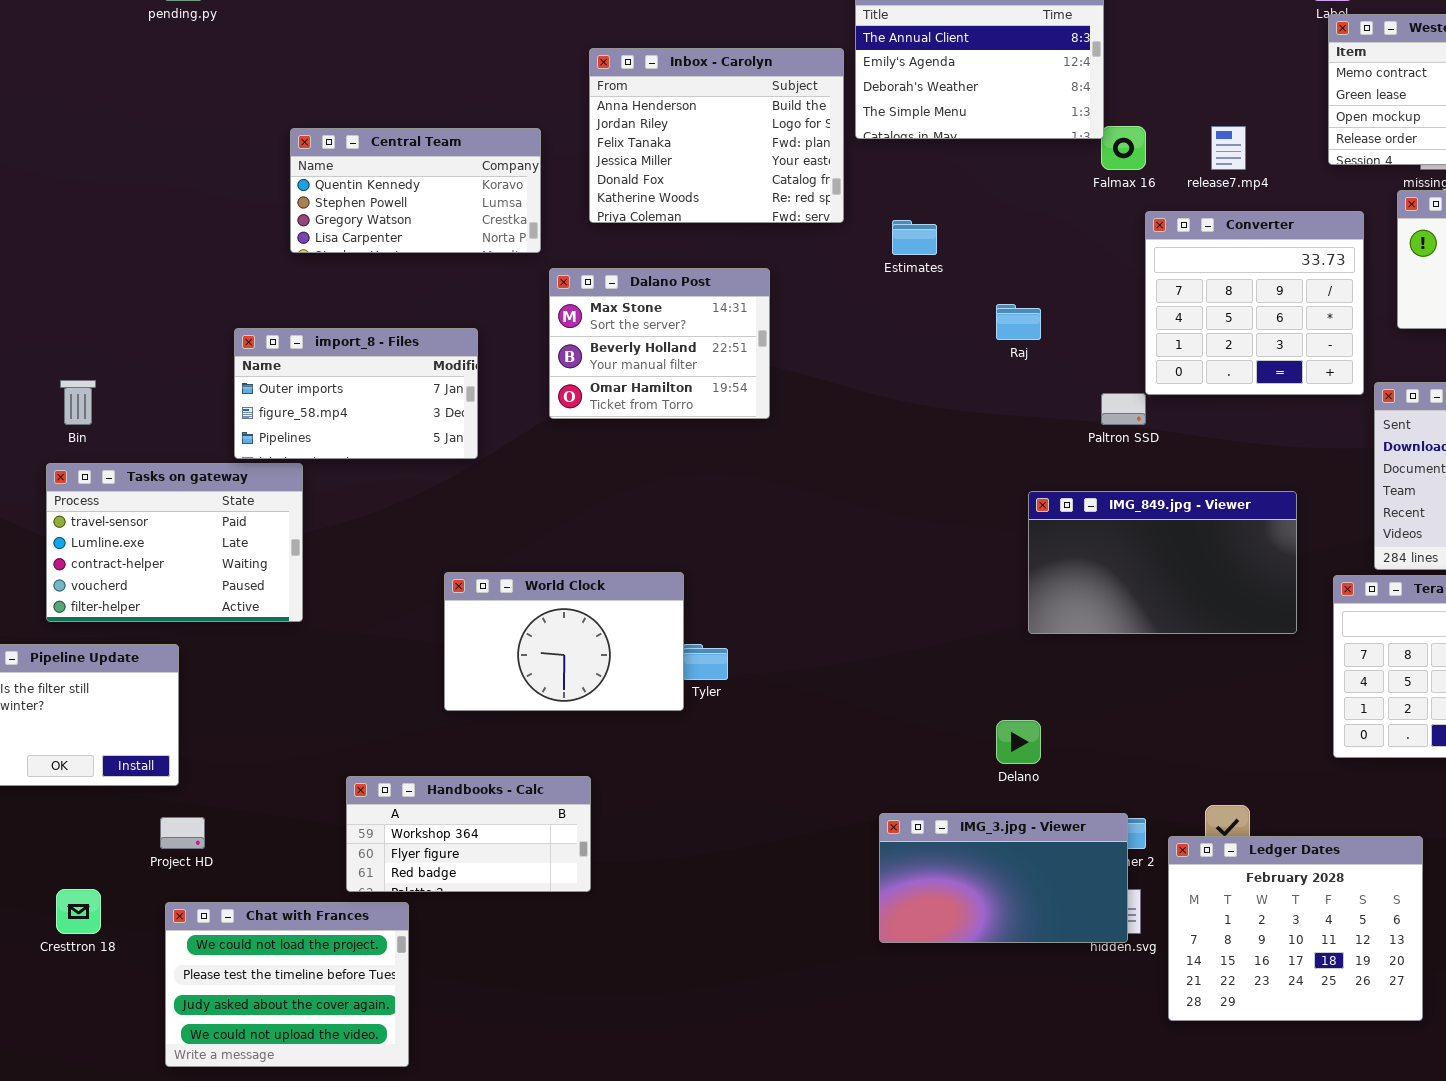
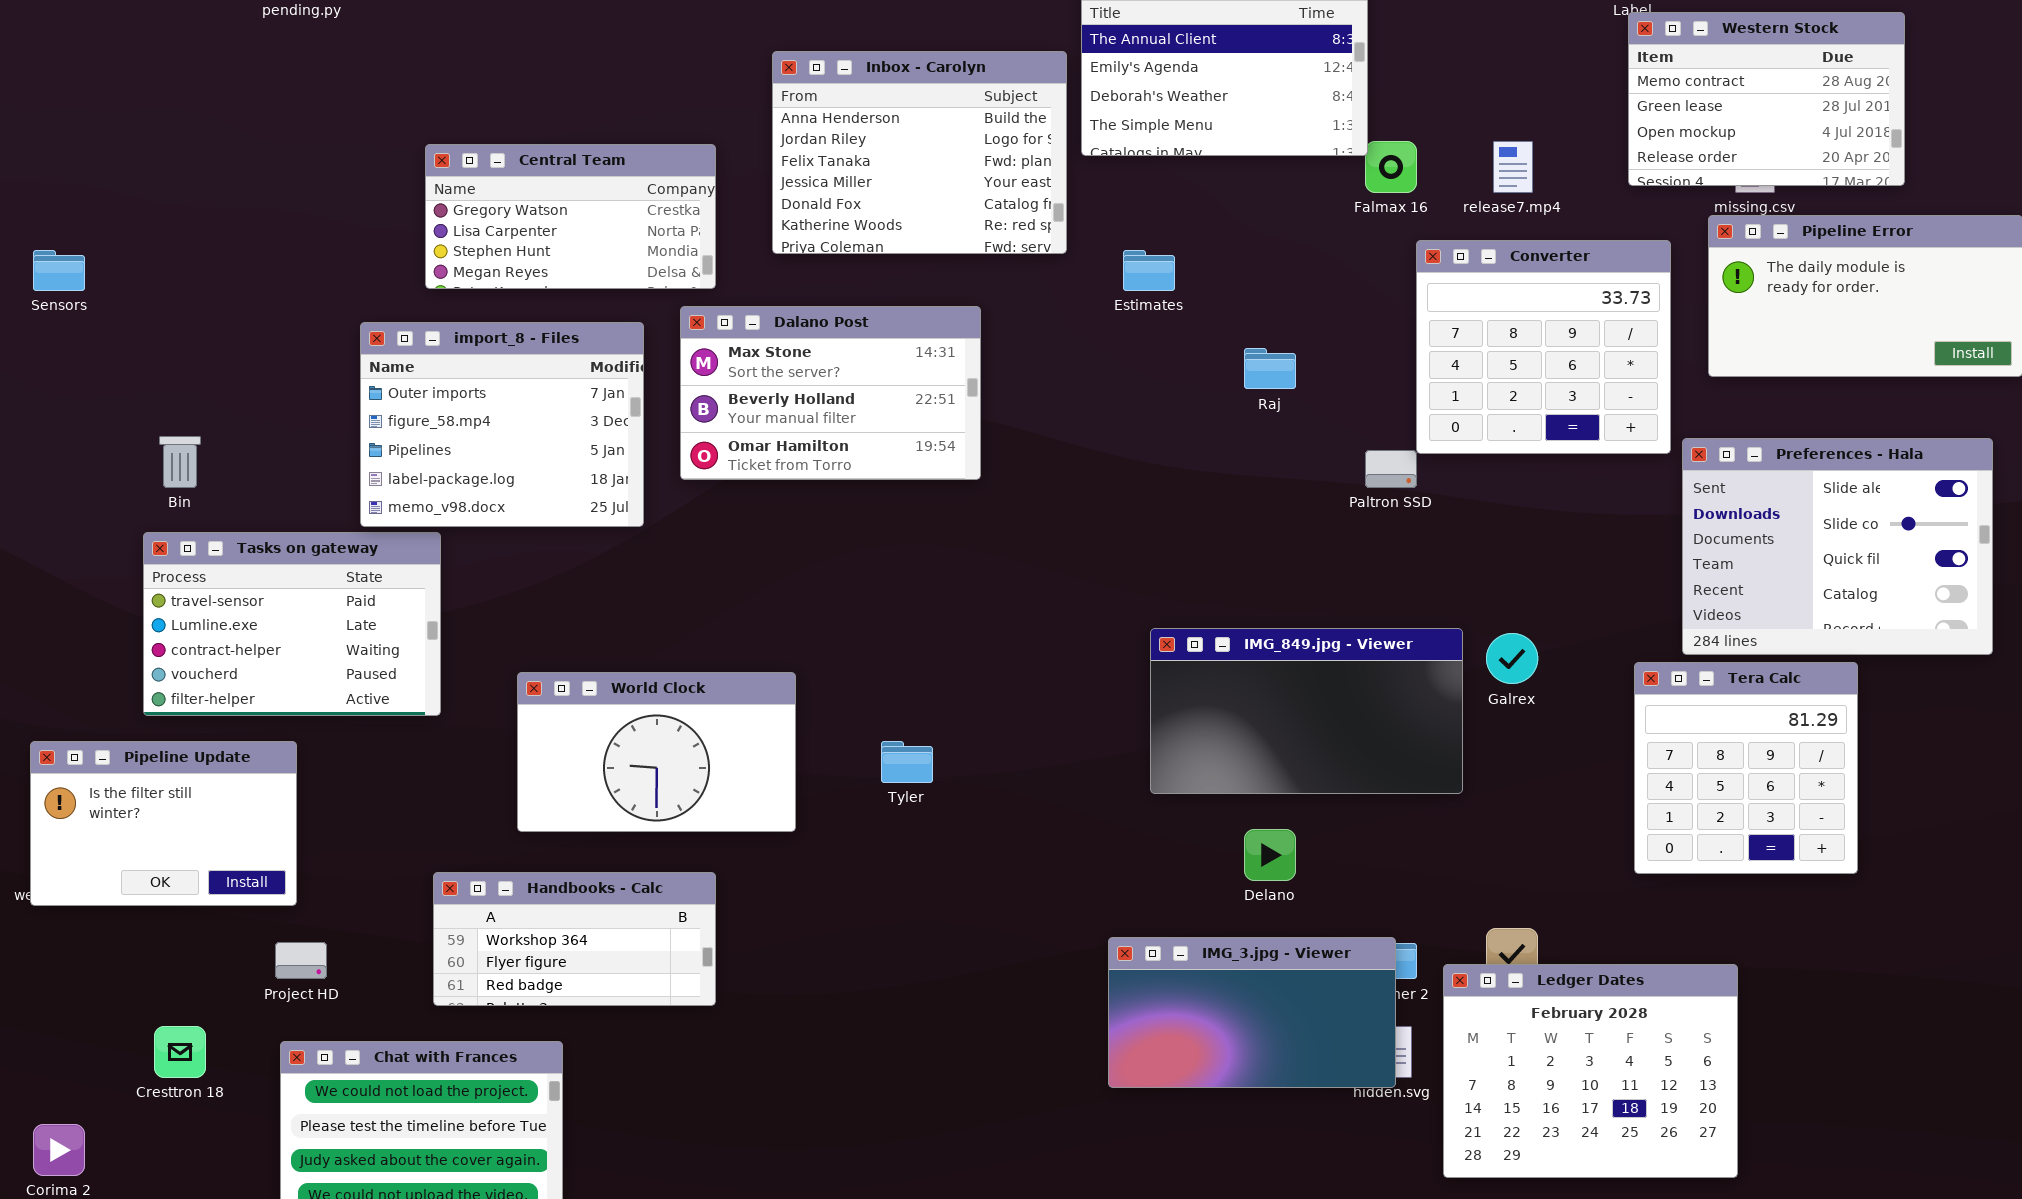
Central Team: [290,128,541,253] -> [425,144,716,289], scrolled down 2 rows
Dalano Post: [549,268,770,419] -> [680,306,981,480], resized
import_8 - Files: [234,328,478,459] -> [360,322,644,527], resized
IMG_849.jpg - Viewer: [1028,491,1297,634] -> [1150,628,1463,794], moved
World Clock: [444,572,684,711] -> [517,672,796,832], moved
Handbooks - Calc: [346,776,591,892] -> [433,872,716,1006], moved

